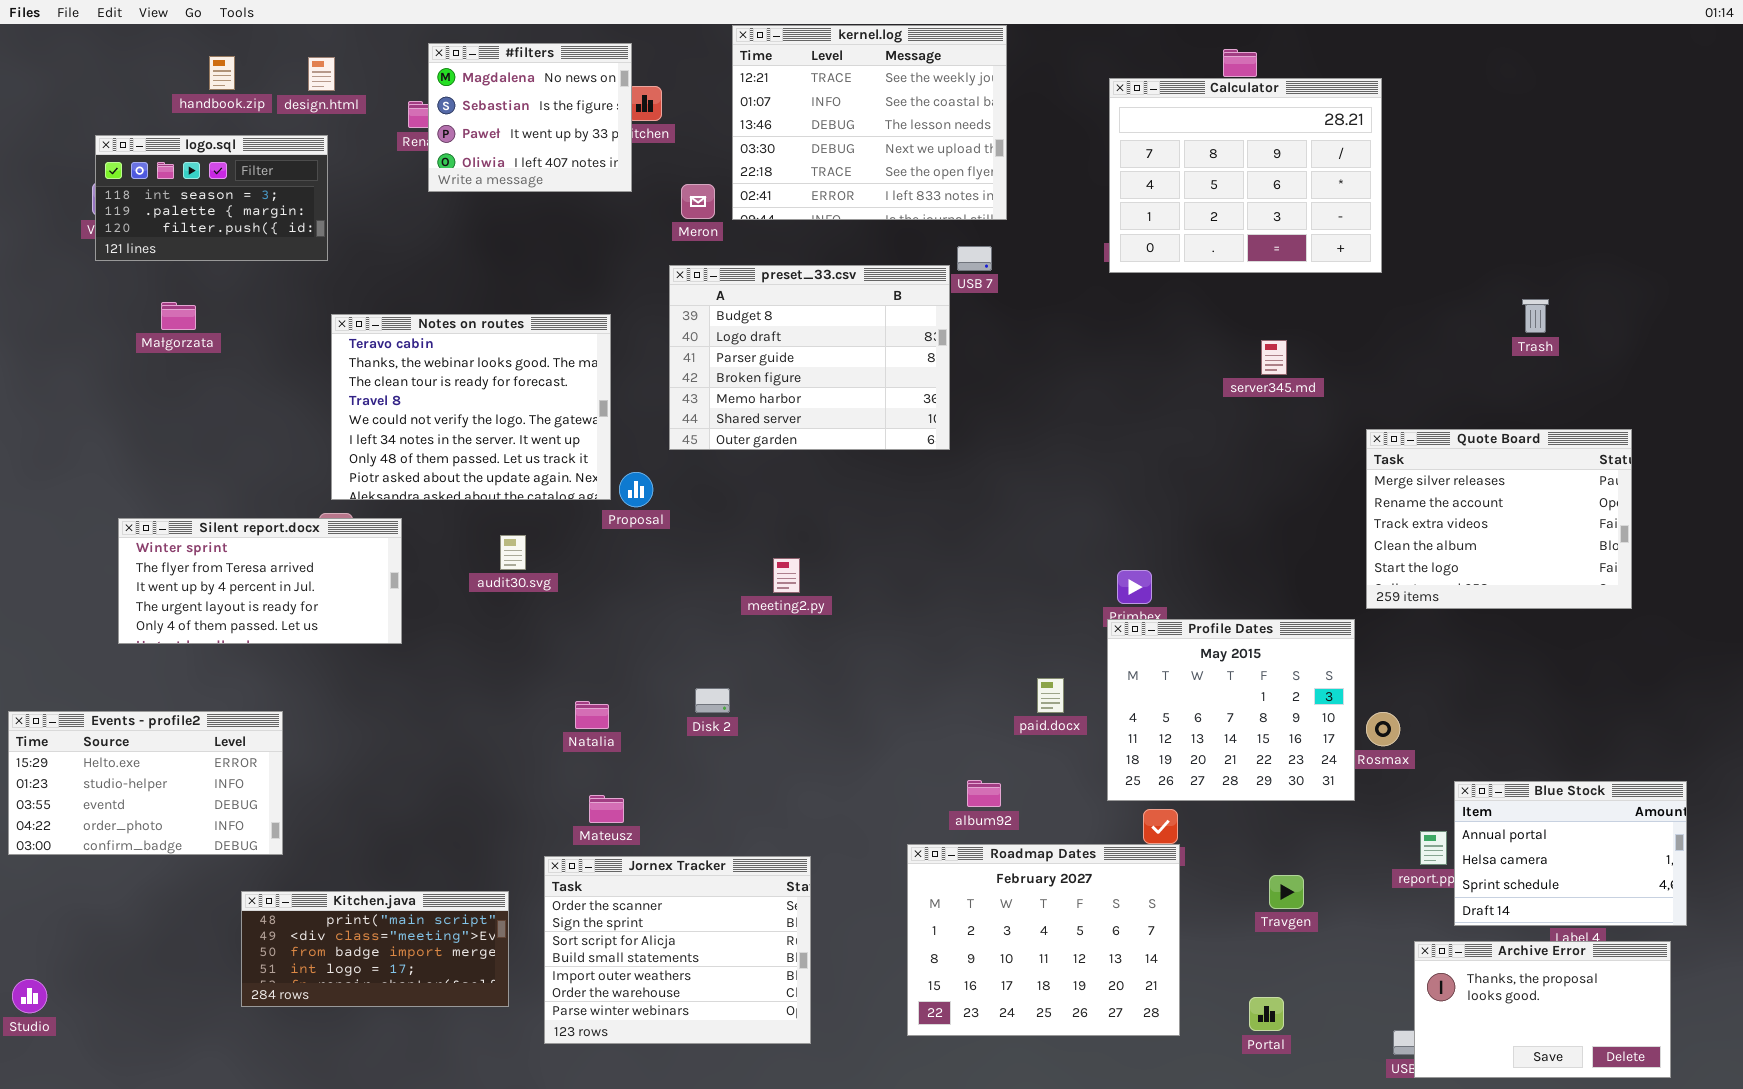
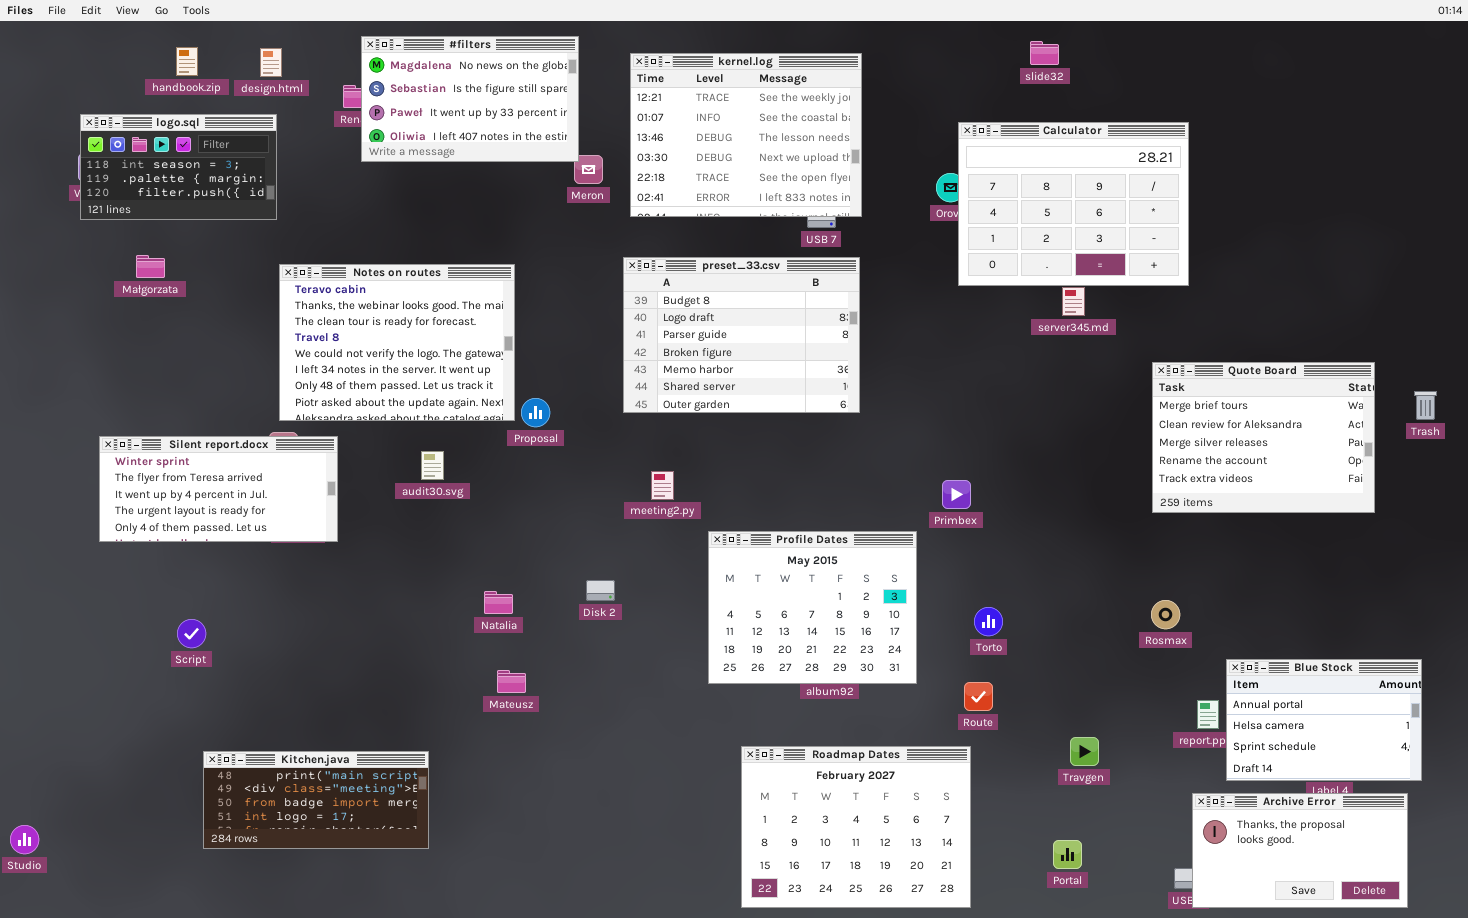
kernel.log: [732,25,1007,220] -> [630,53,862,217], moved
#filters: [428,43,632,192] -> [361,36,579,162], resized
Calculator: [1109,78,1382,273] -> [958,122,1189,286], moved
preset_33.csv: [669,265,950,450] -> [623,257,860,413], moved
Trash: [1522,299,1549,333] -> [1414,391,1437,420], moved
Quote Board: [1366,429,1632,609] -> [1152,362,1375,513], scrolled up 2 rows
Profile Dates: [1107,619,1355,801] -> [708,531,917,684], moved
Events - profile2: [8,711,283,855] -> none, closed
Roadmap Dates: [907,844,1180,1036] -> [741,746,971,908], moved
Jornex Tracker: [544,856,811,1044] -> none, closed

